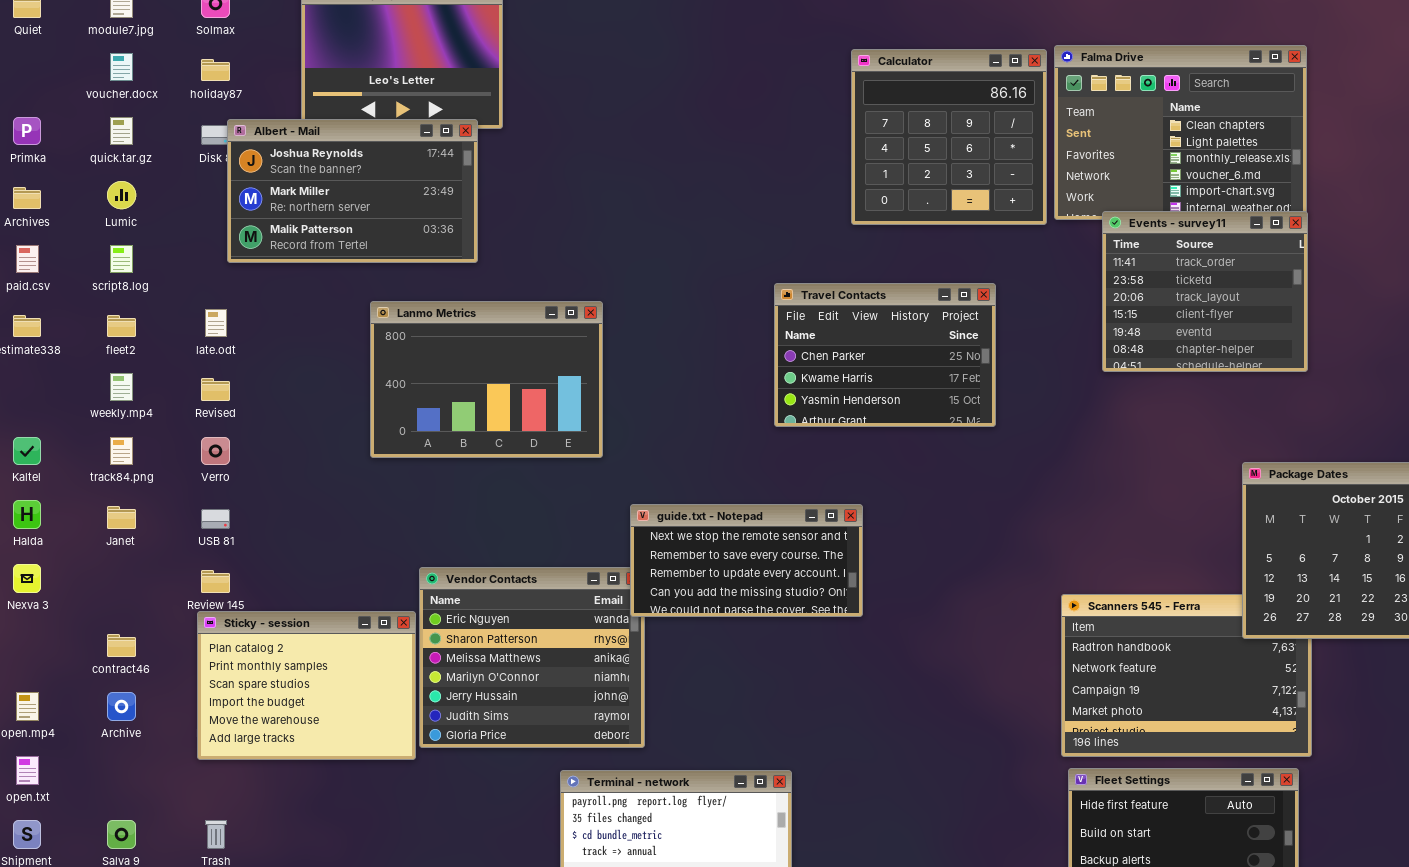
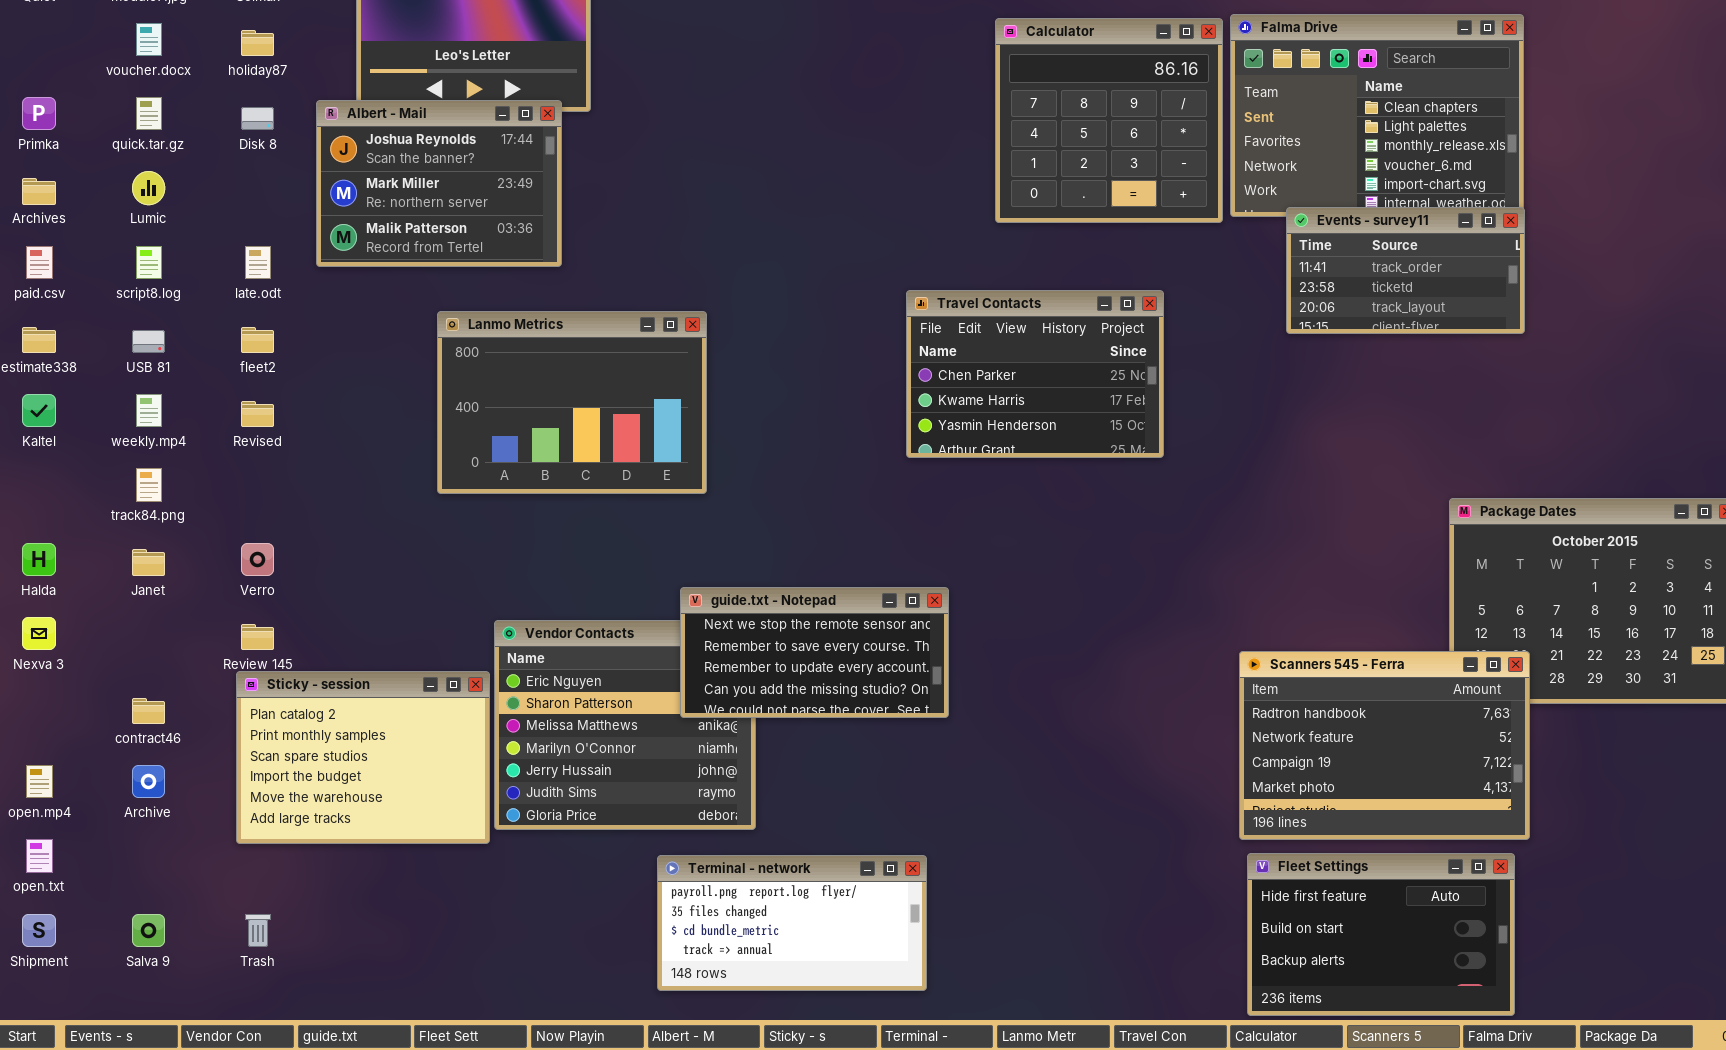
Albert - Mail: [227,119,478,263] -> [316,100,562,267], resized
Events - survey11: [1102,211,1308,372] -> [1286,207,1525,334], resized
late.odt: [205,309,227,337] -> [245,246,271,279], moved
fleet2: [107,315,136,337] -> [241,327,274,353], moved
Kaltel: [13,437,41,465] -> [22,394,56,427], moved
Verro: [201,437,230,465] -> [241,543,274,576], moved
guide.txt - Notepad: [630,504,863,617] -> [680,587,949,718], moved
USB 81: [201,509,230,529] -> [132,330,165,353], moved
Scanners 545 - Ferra: [1061,594,1312,757] -> [1239,651,1530,840], raised

